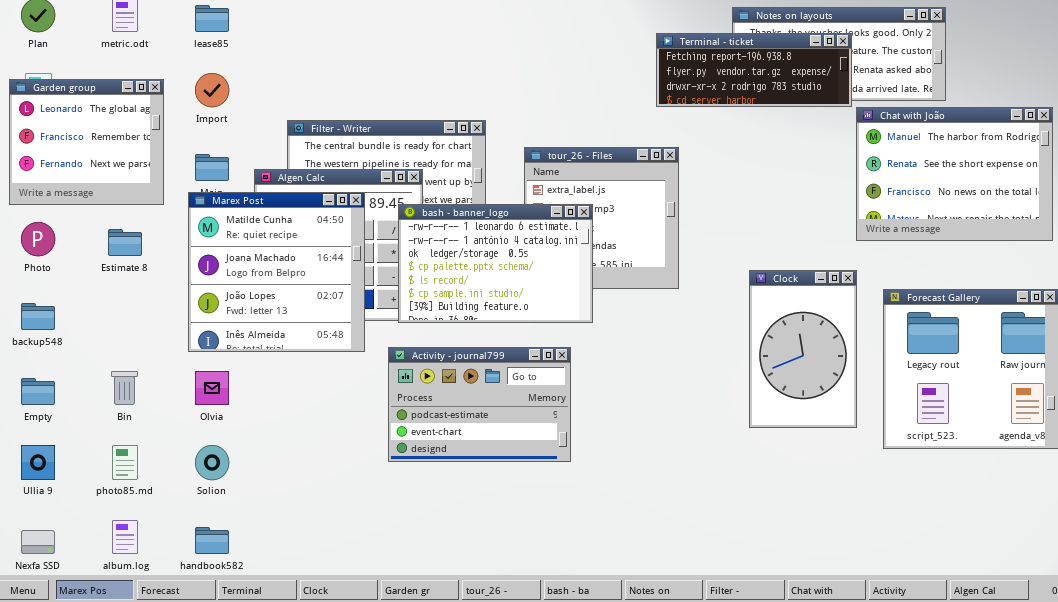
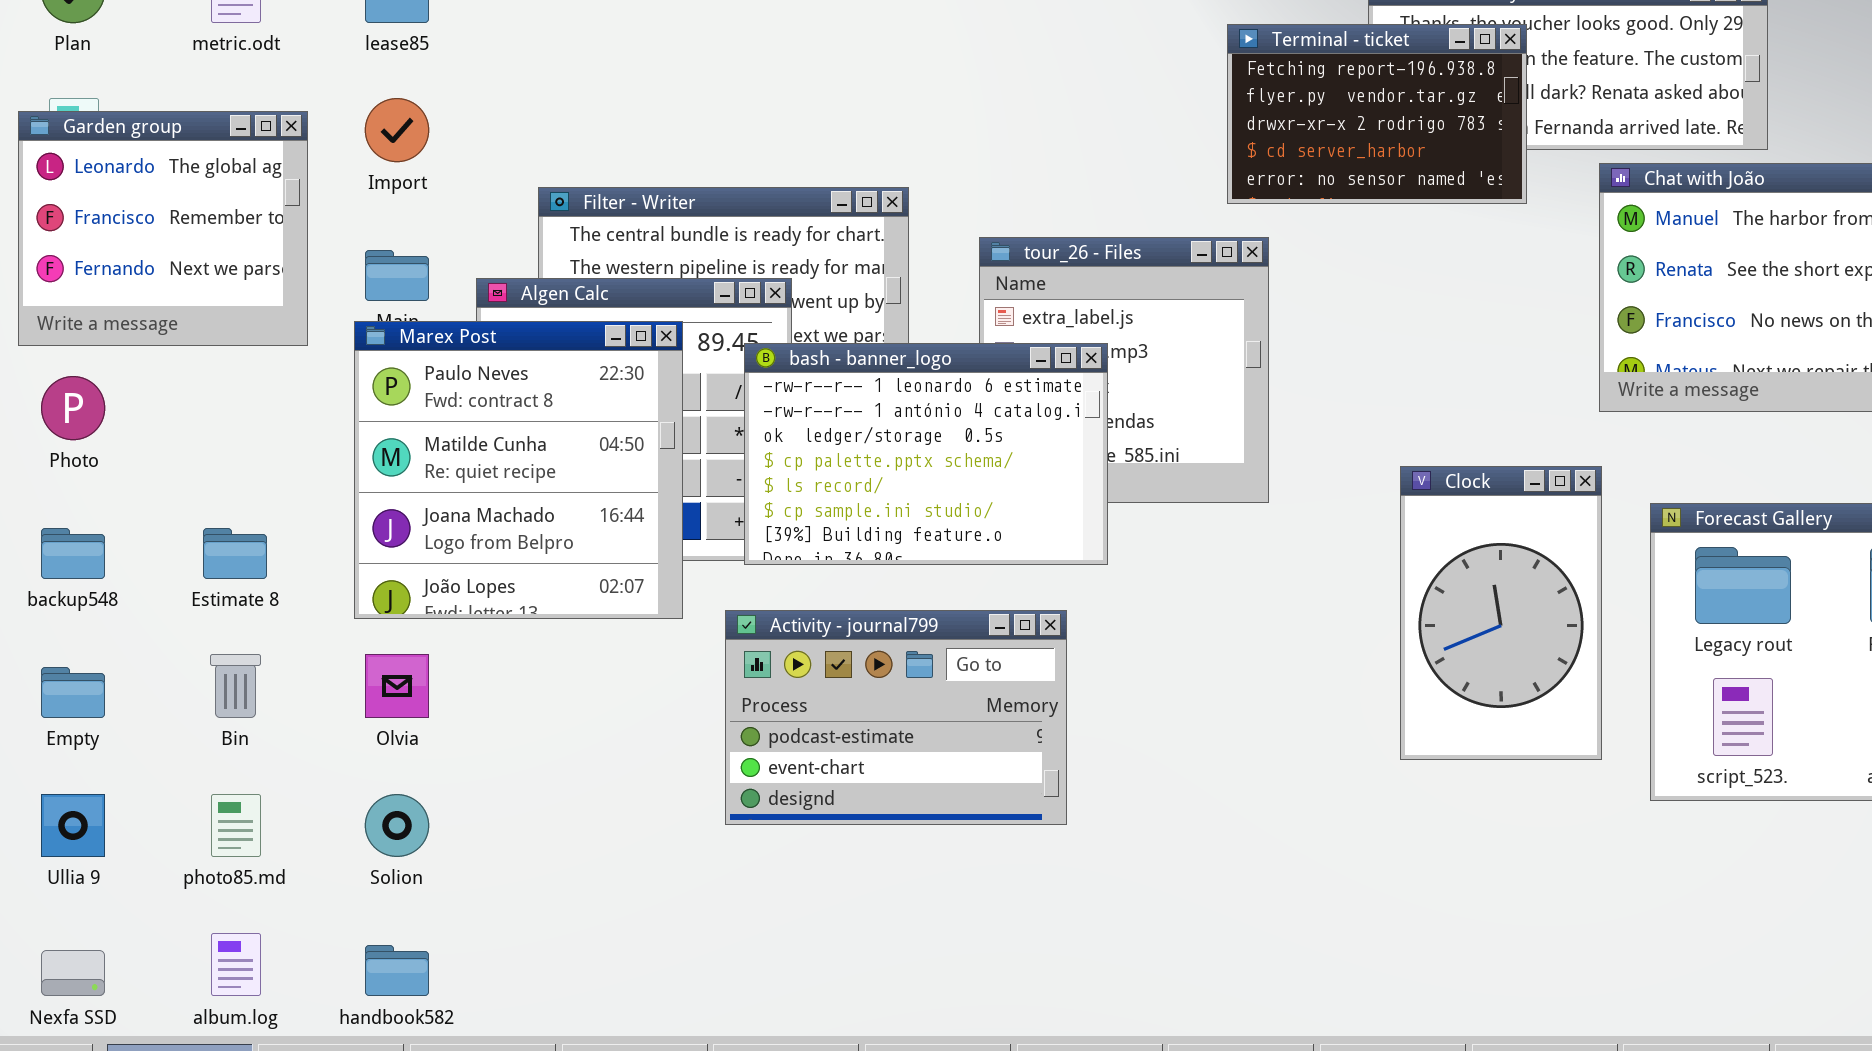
Terminal - ticket: [656,33,852,107] -> [1227,24,1527,204], resized
Marex Post: [188,192,365,352] -> [354,321,683,619], scrolled up 1 row
Estimate 8: [108,229,142,256] -> [203,528,267,579], moved

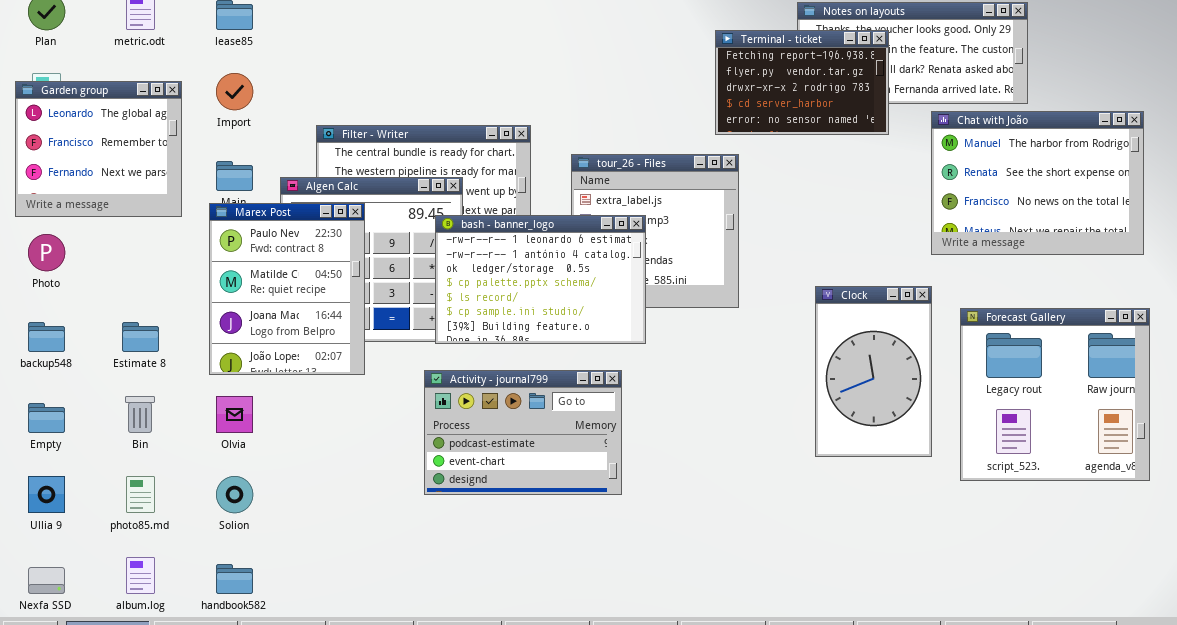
Marex Post: [354,321,683,619] -> [209,203,365,375], resized

